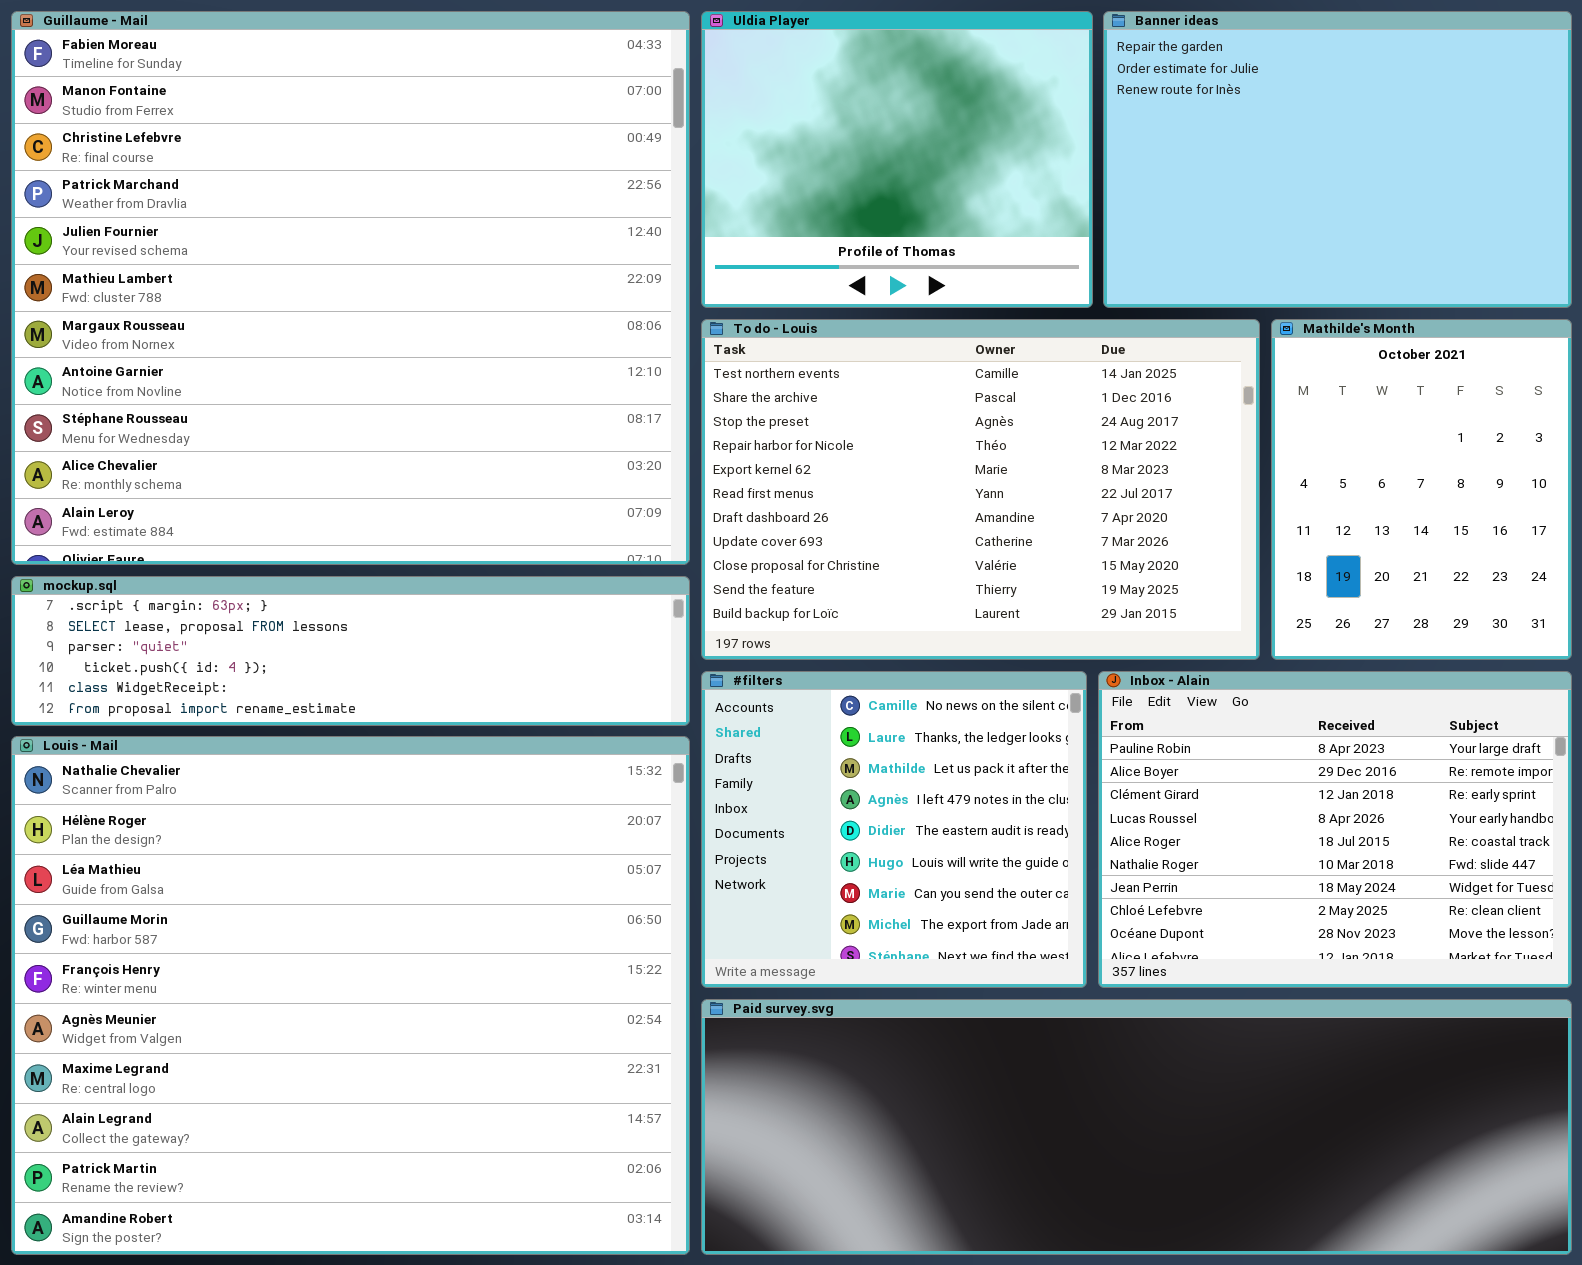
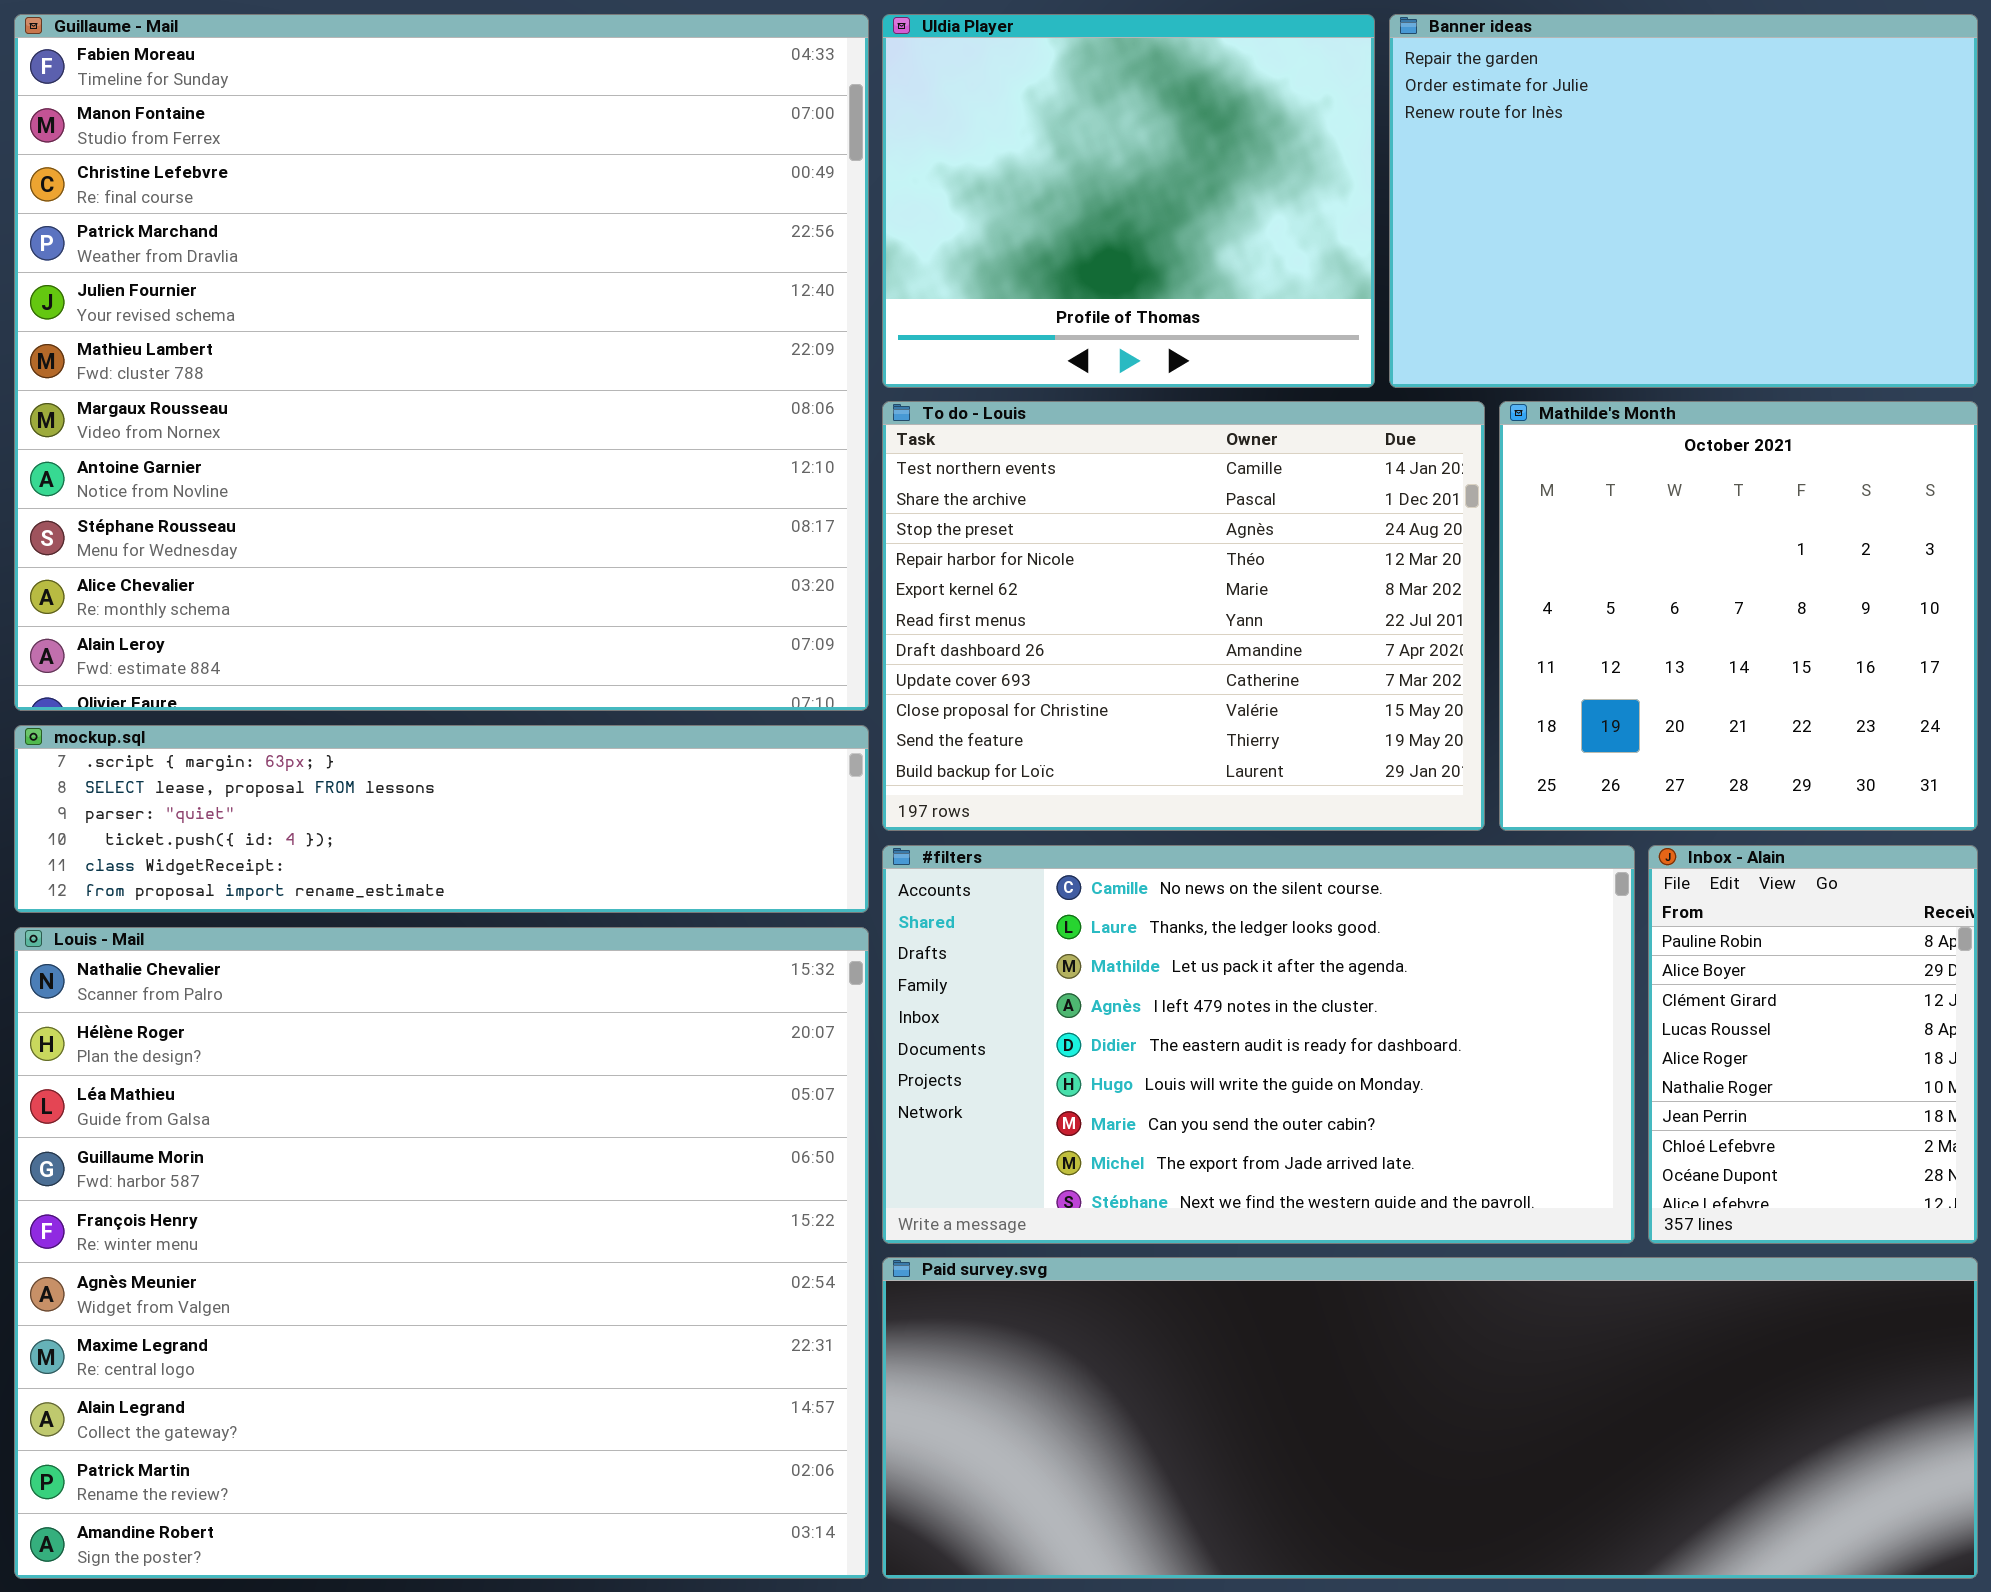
To do - Louis: [701,319,1260,660] -> [882,401,1485,831], resized
Mathilde's Month: [1271,319,1572,660] -> [1499,401,1978,831], resized
#filters: [701,671,1087,988] -> [882,845,1635,1244], resized
Inbox - Alain: [1098,671,1572,988] -> [1648,845,1978,1244], resized

